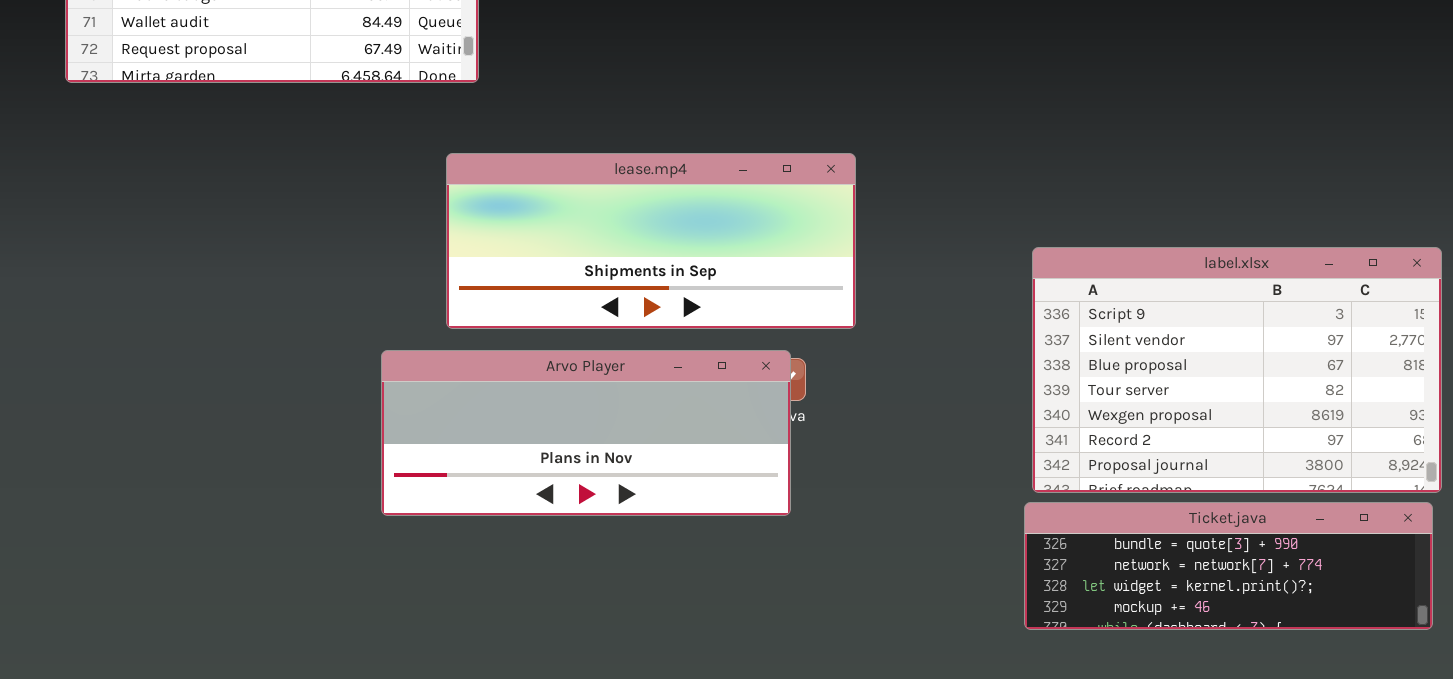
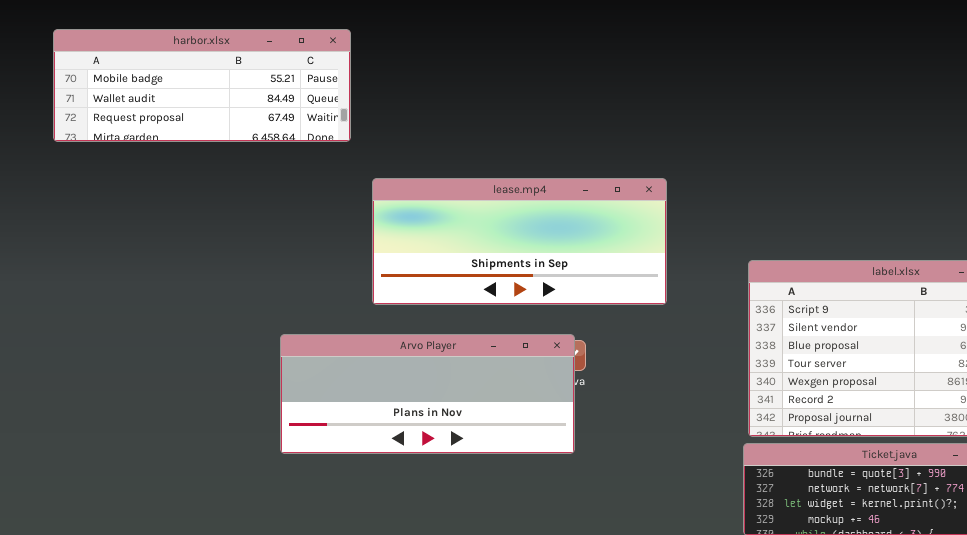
lease.mp4: [446,153,856,329] -> [372,178,667,305], moved

